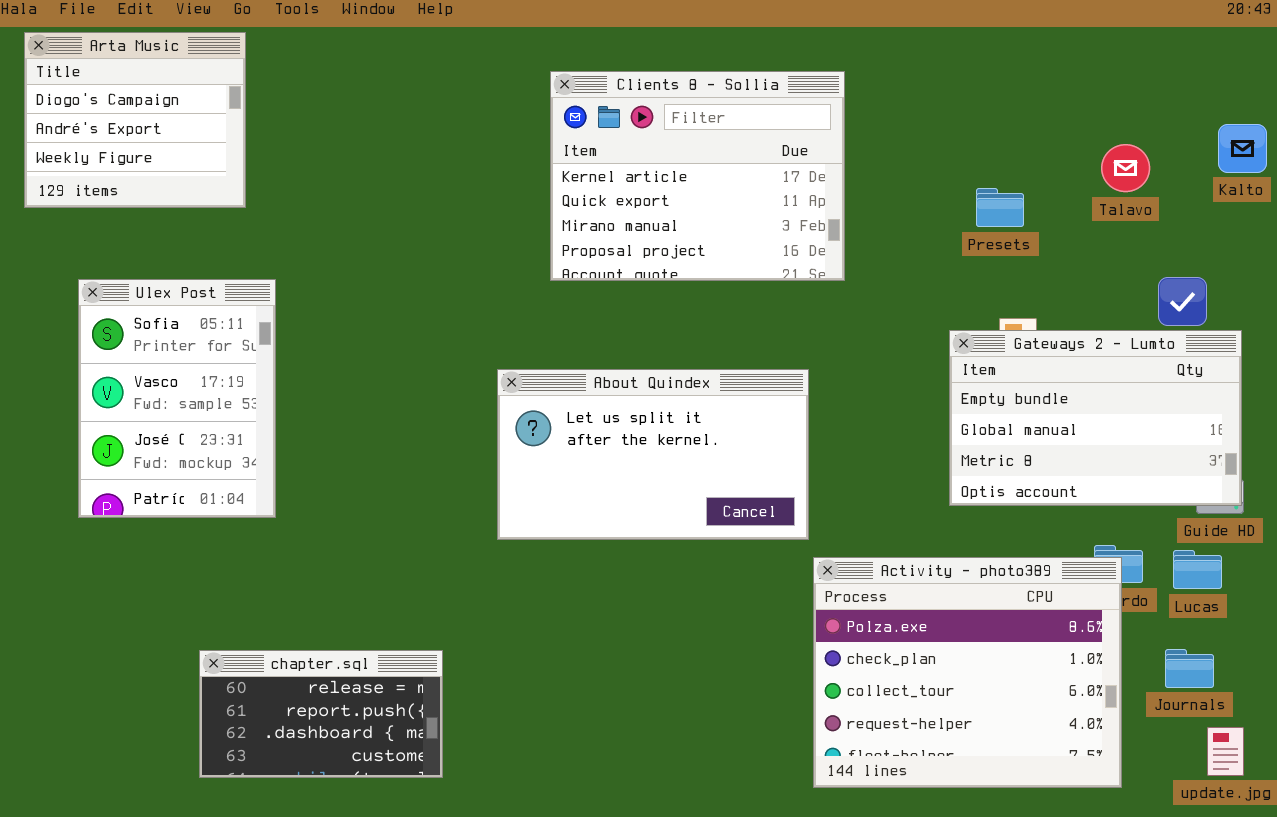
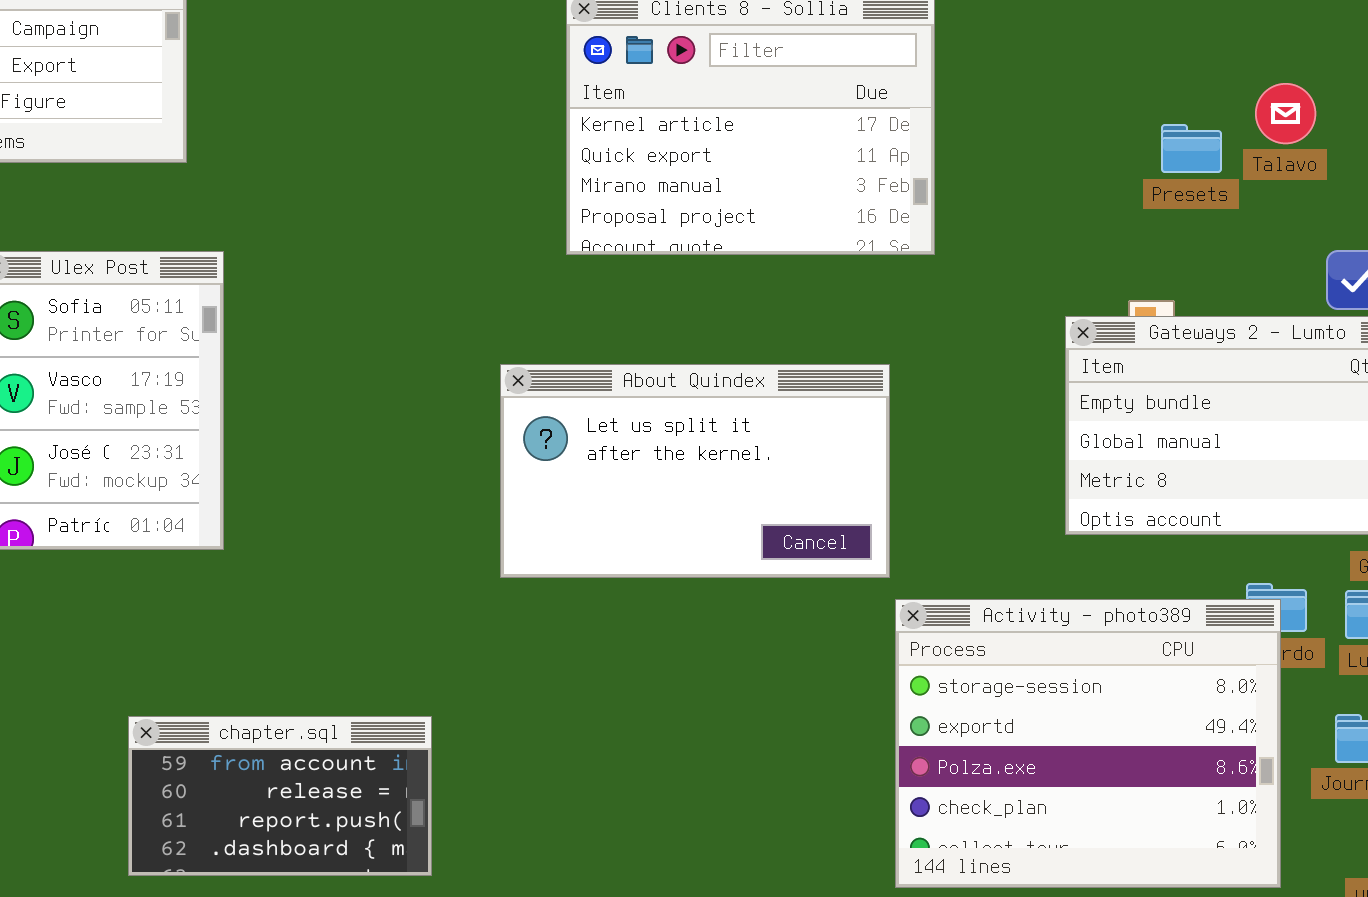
Presets: [976,188,1024,227] -> [1161,124,1222,173], moved
Activity - photo389: [813,557,1122,788] -> [895,599,1281,888], scrolled up 2 rows
chapter.sql: [199,650,443,778] -> [128,716,432,876], scrolled up 1 row

